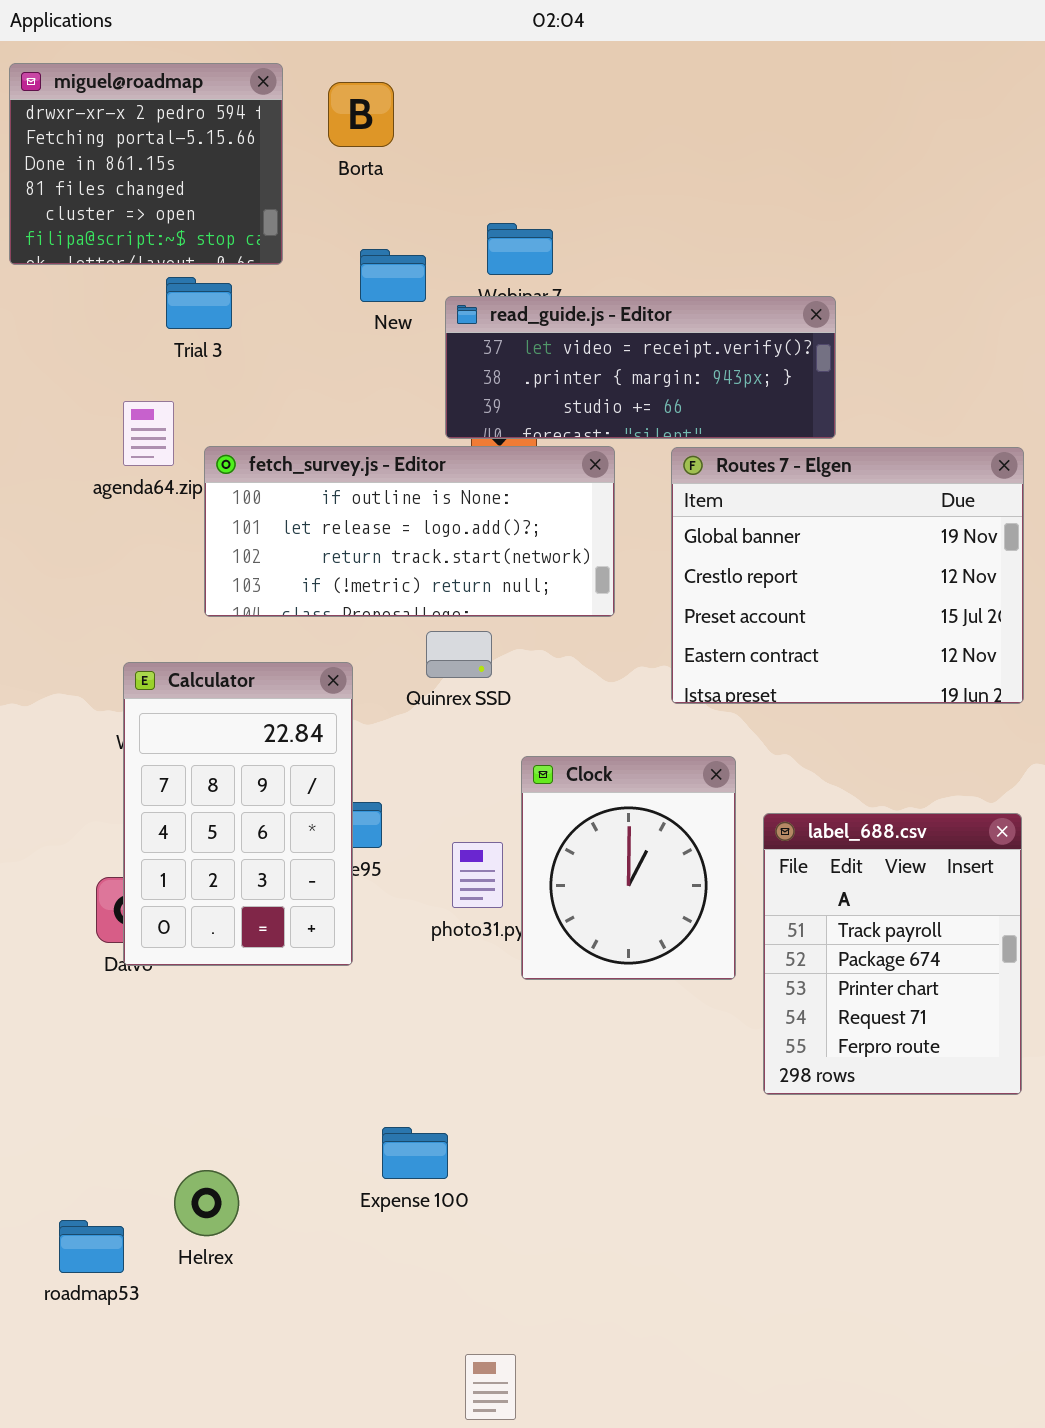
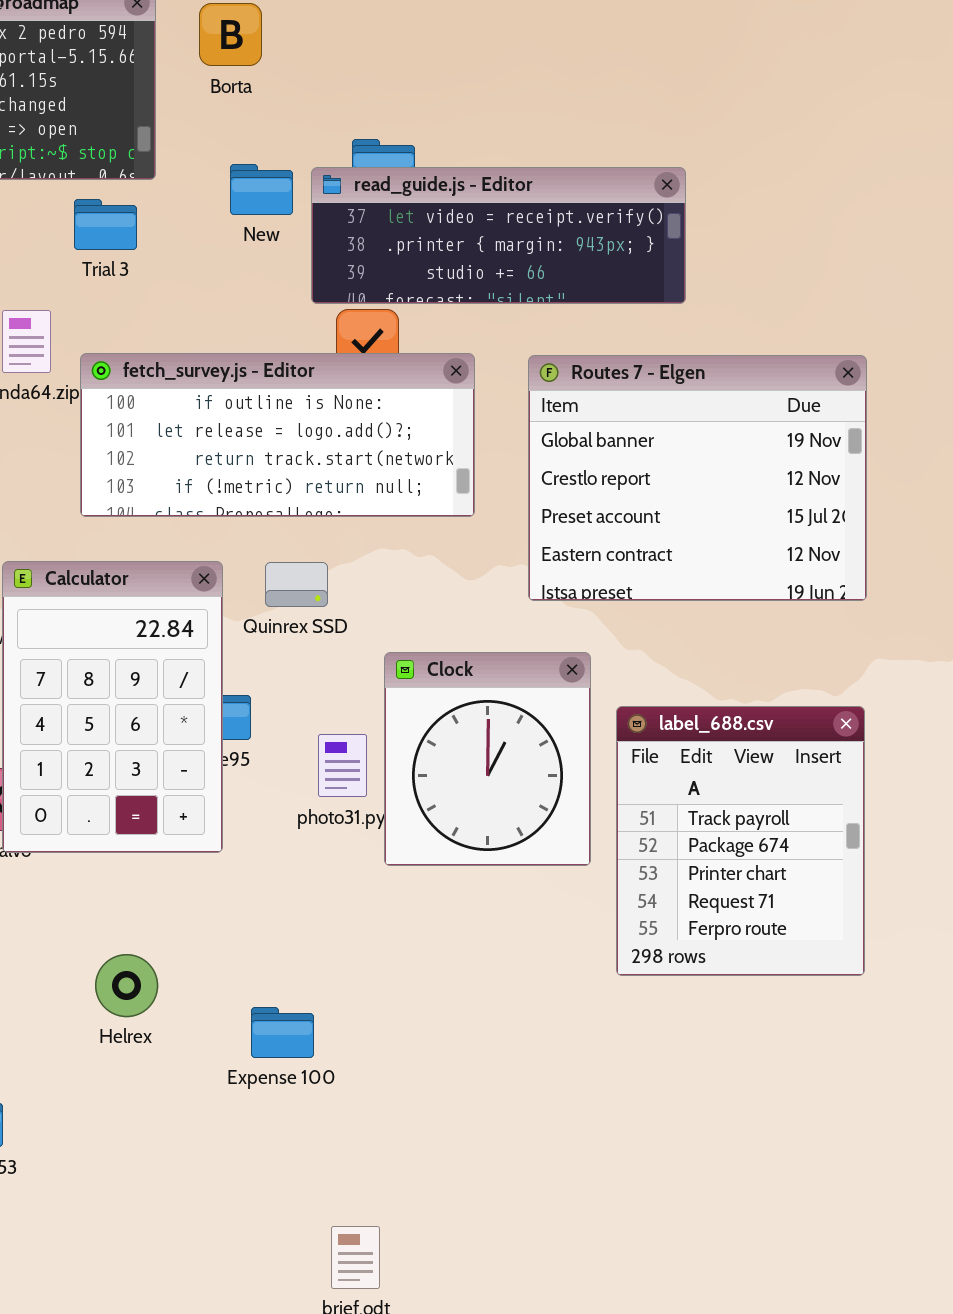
Trial 3: [166,277,232,329] -> [74,199,137,250], moved
read_guide.js - Editor: [445,296,836,439] -> [311,167,686,304], moved
Quinrex SSD: [426,631,492,678] -> [265,562,328,607], moved
Helrex: [174,1170,239,1236] -> [95,954,158,1017], moved

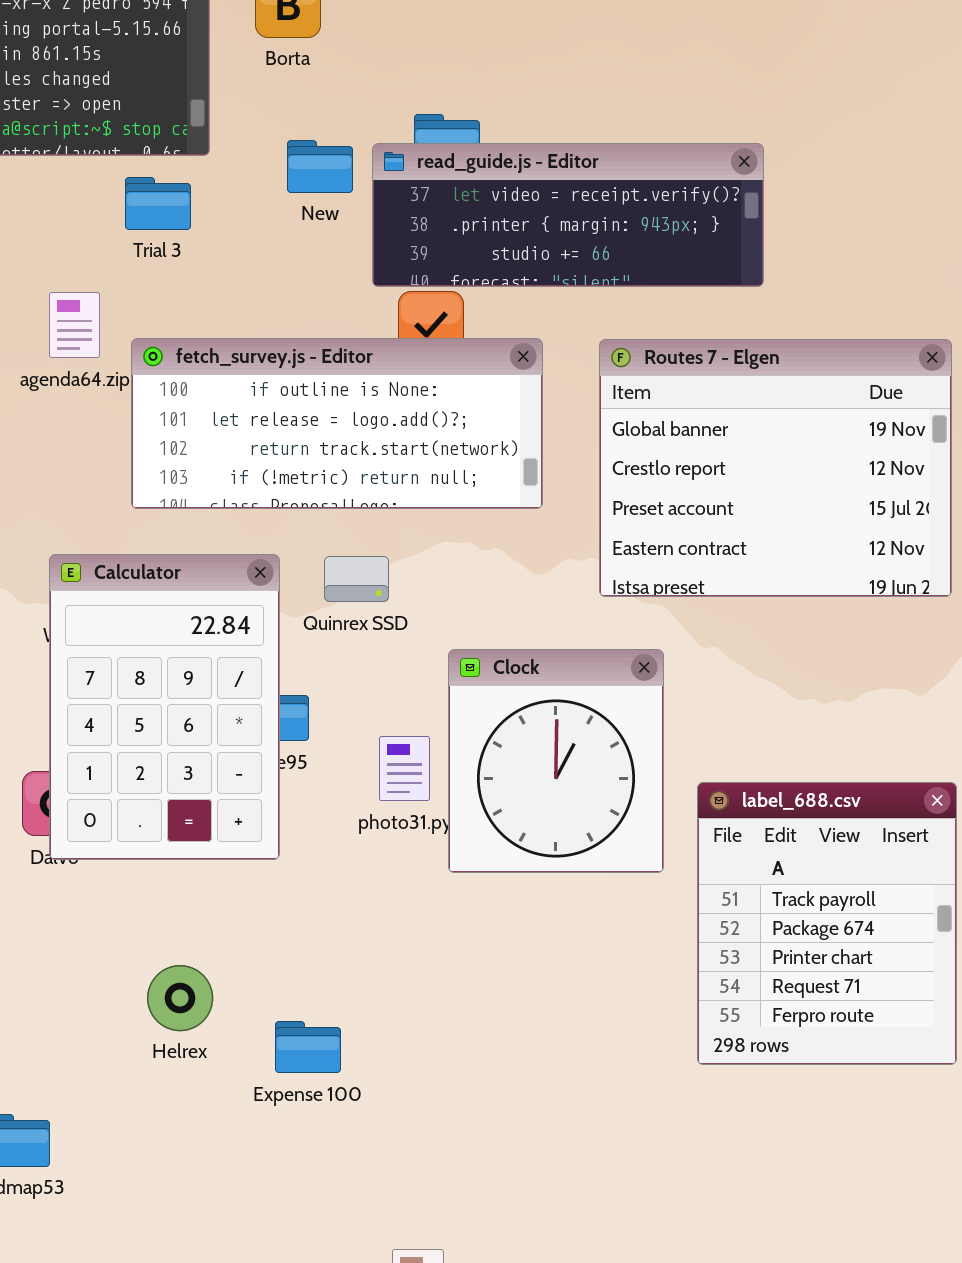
label_688.csv: [616,706,865,976] -> [697,782,957,1065], moved
Expense 100: [251,1007,314,1058] -> [275,1021,341,1073], moved

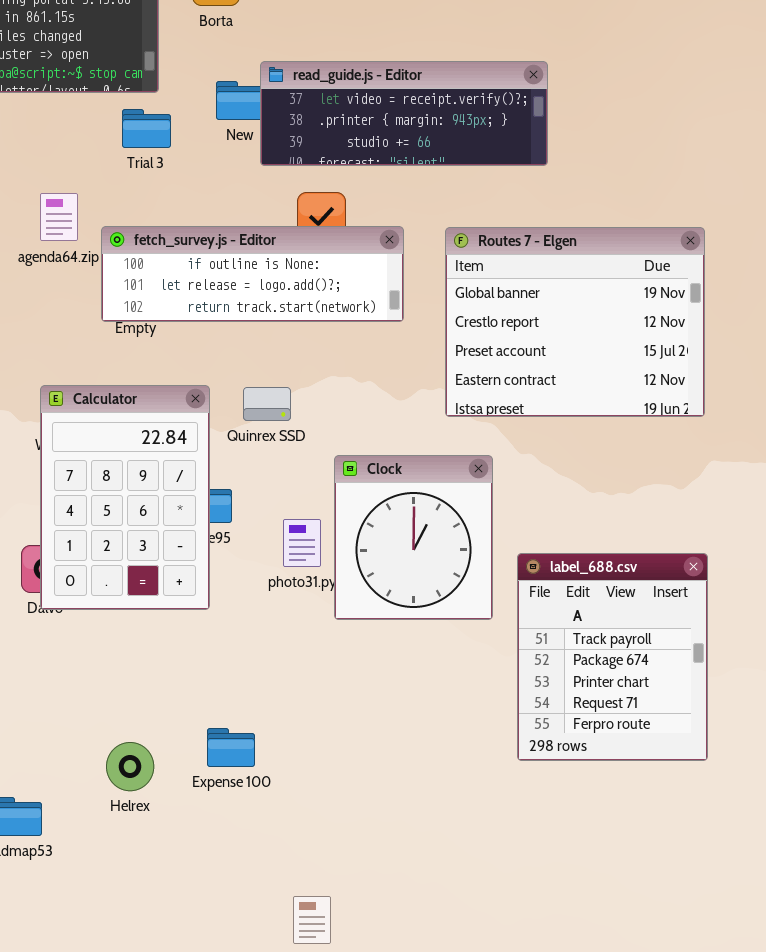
read_guide.js - Editor: [372,143,764,287] -> [260,61,548,166], moved
Trial 3: [125,177,191,230] -> [122,109,171,148], moved
fetch_survey.js - Editor: [131,338,543,509] -> [101,226,404,322], resized
Helrex: [147,965,213,1031] -> [106,742,154,791], moved

